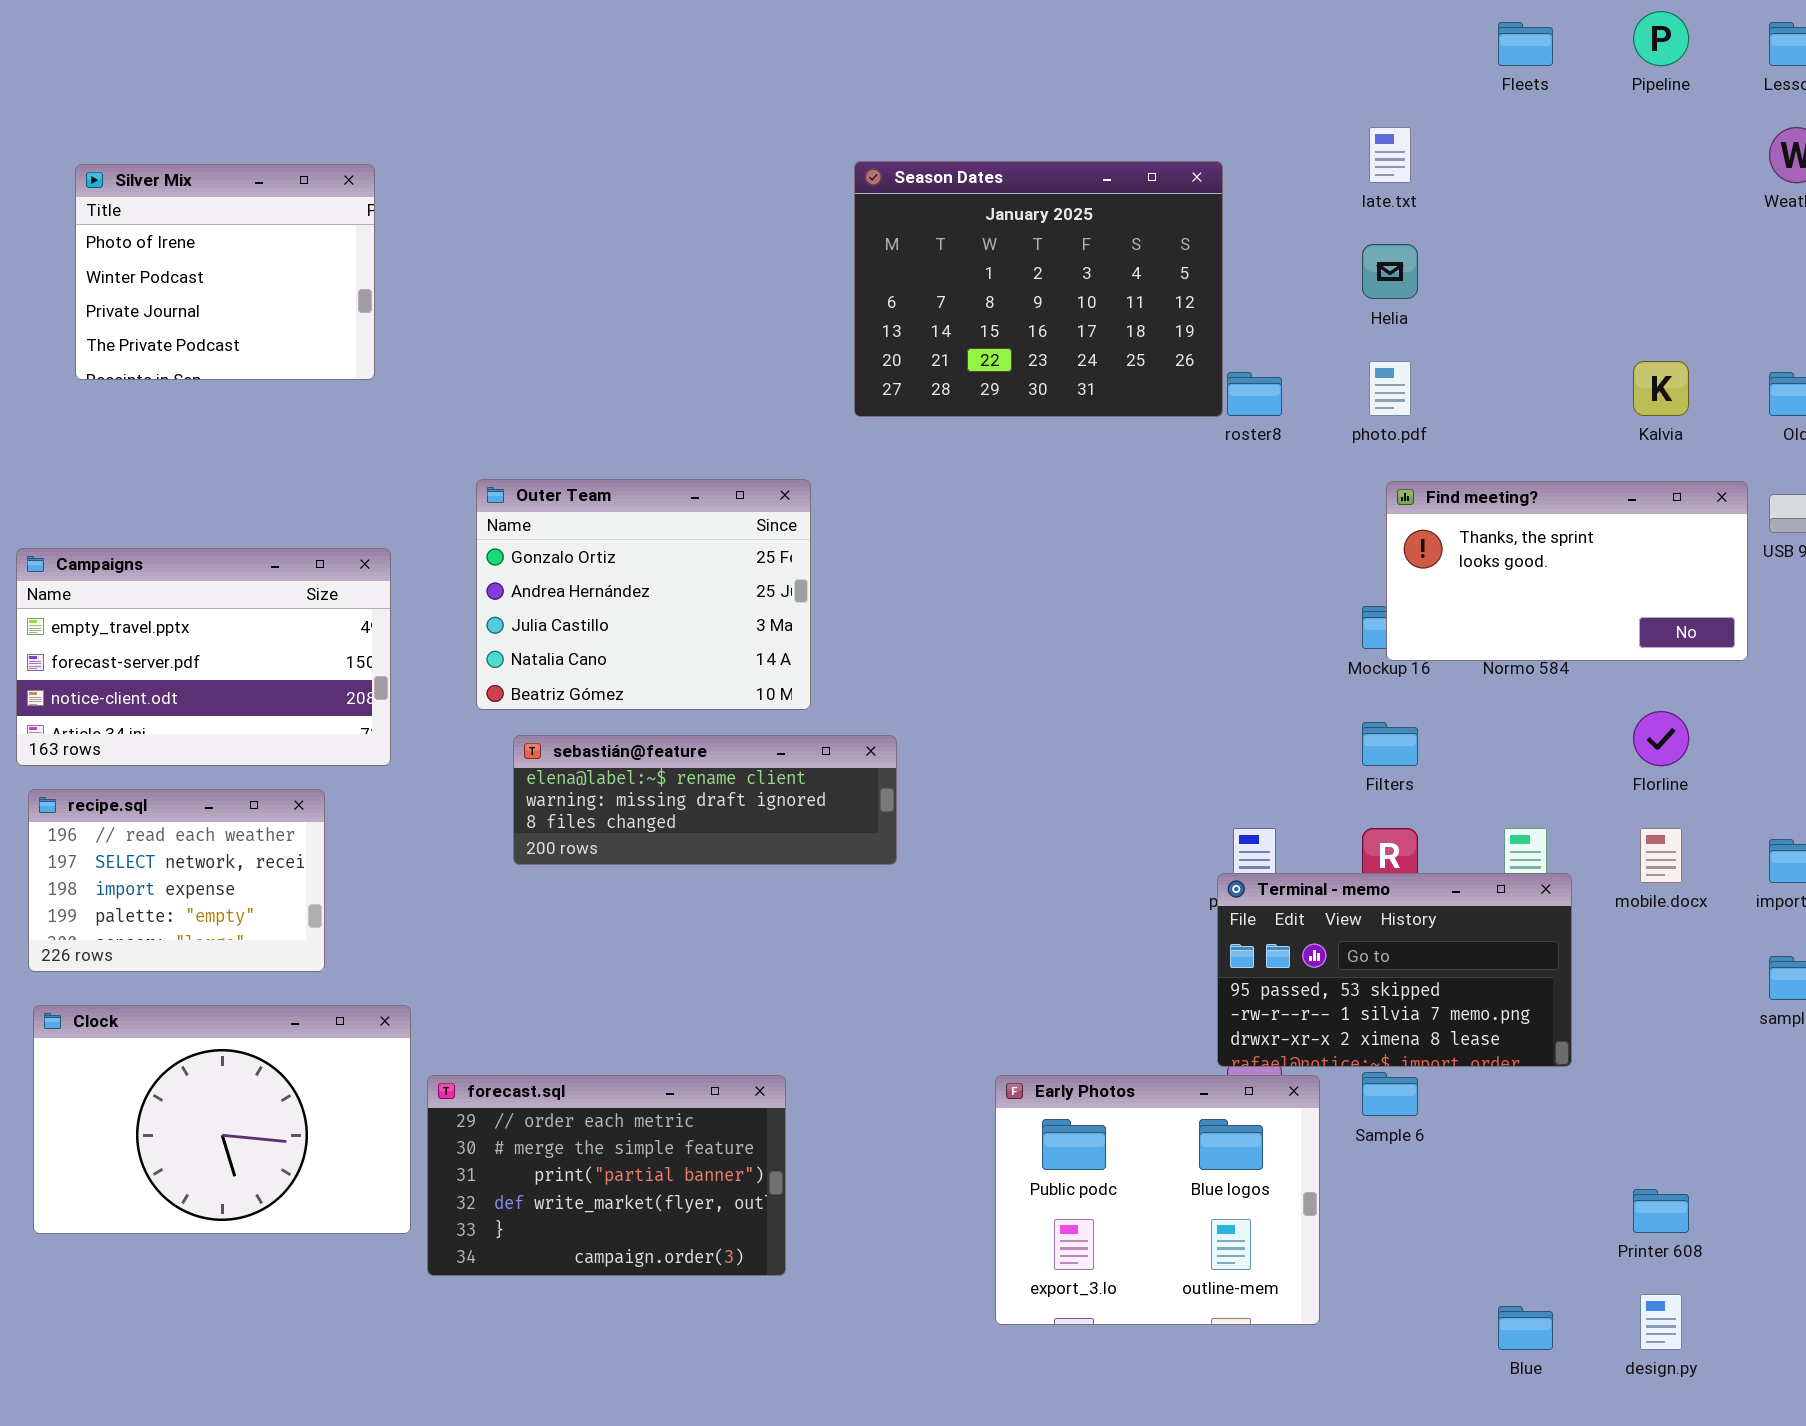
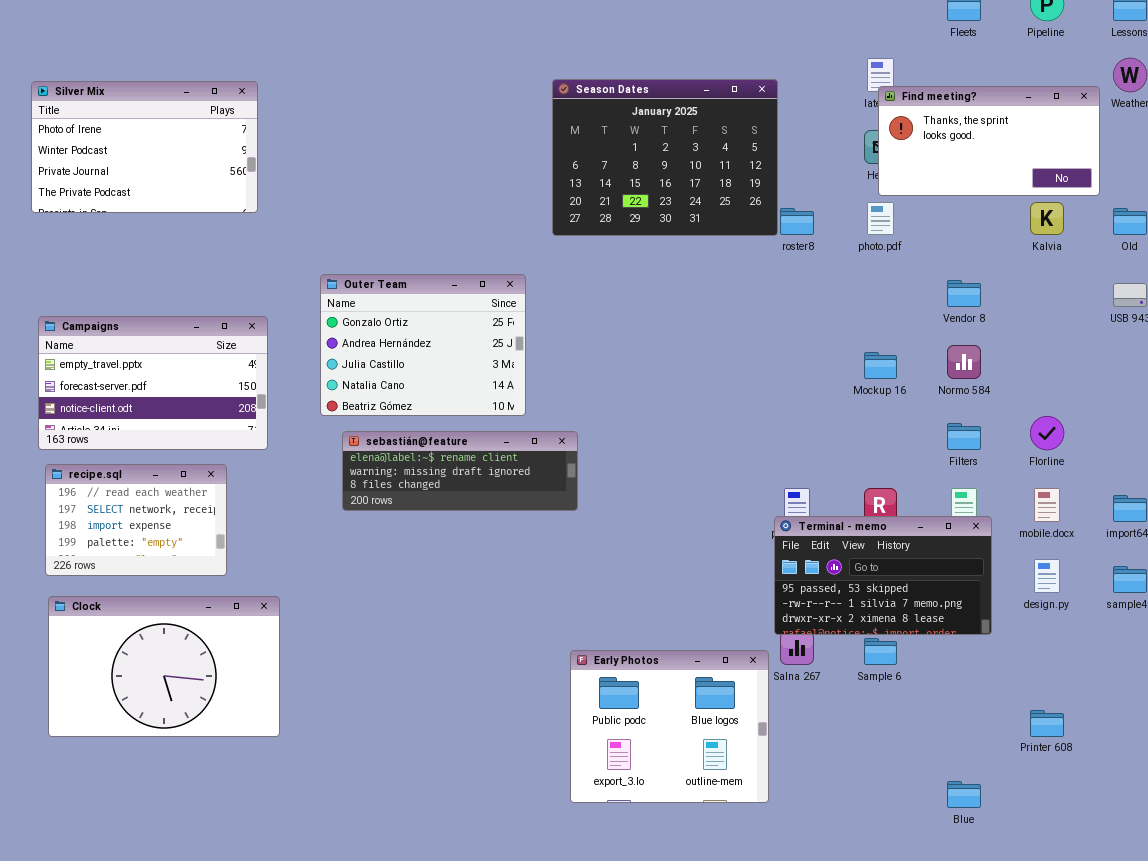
Silver Mix: [75,164,375,380] -> [31,81,258,213], resized
Find meeting?: [1386,481,1748,661] -> [878,86,1100,196], moved
Filters: [1362,722,1418,766] -> [947,423,981,450], moved
forecast.sql: [427,1075,786,1276] -> none, closed
Early Photos: [995,1075,1320,1325] -> [570,650,769,803], moved
design.py: [1640,1294,1682,1350] -> [1034,559,1060,593], moved

